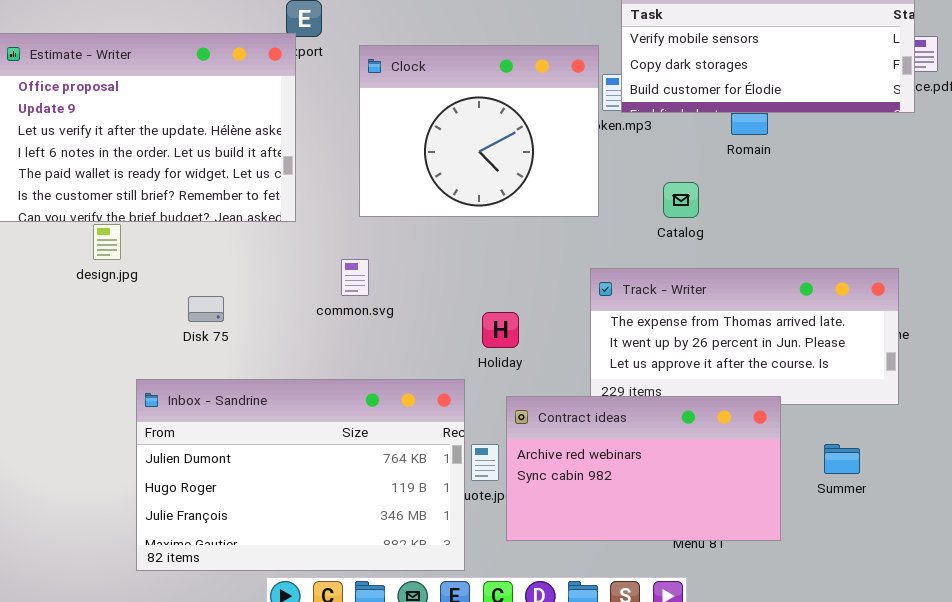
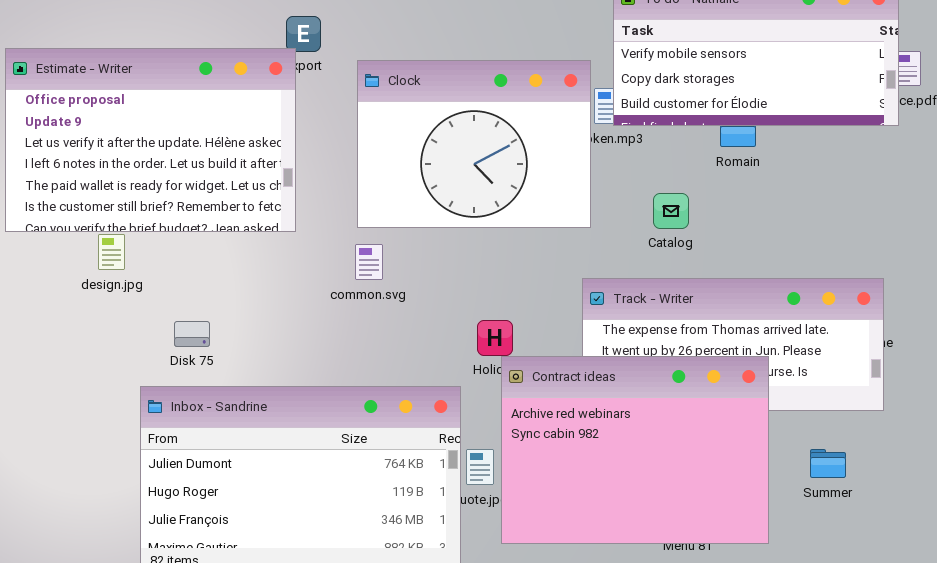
common.svg: [341,259,369,296] -> [355,244,383,280], moved
Disk 75: [188,296,224,322] -> [174,321,210,347], moved
Contract ideas: [506,396,781,541] -> [501,356,769,544], resized

